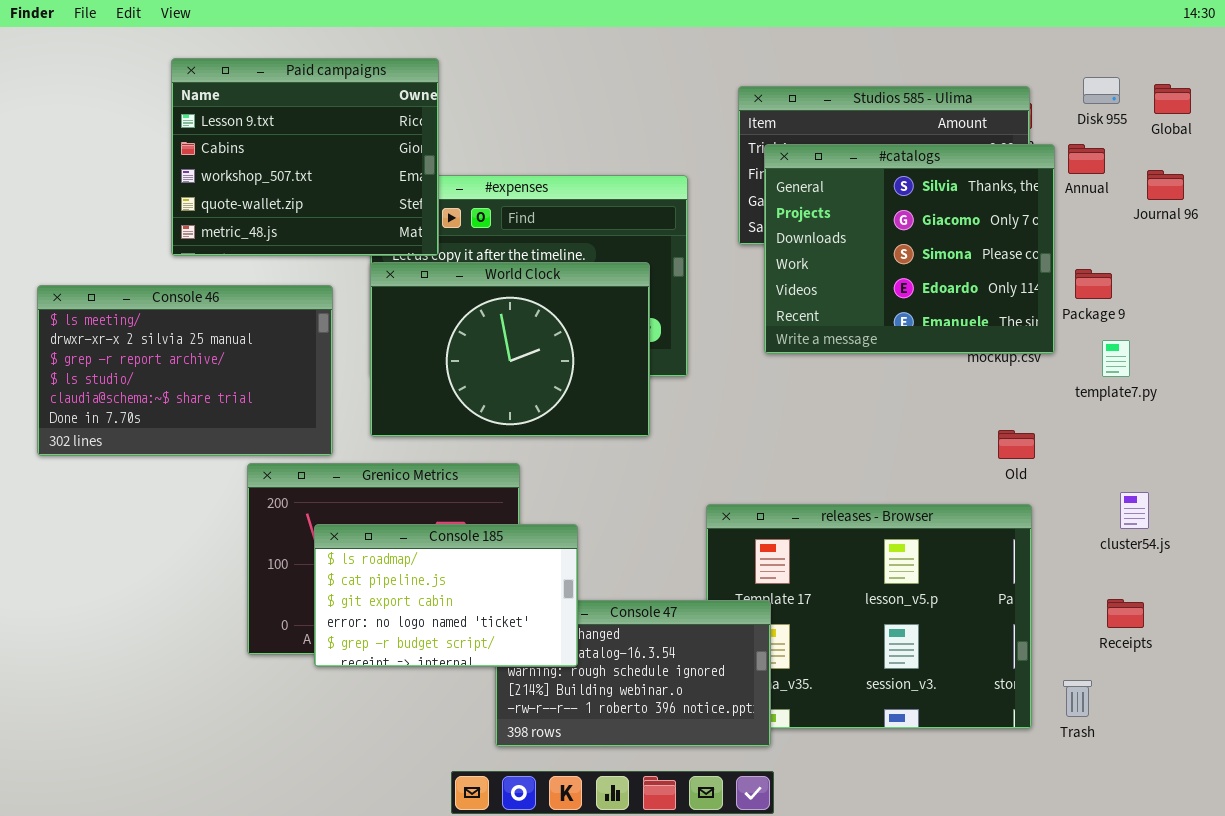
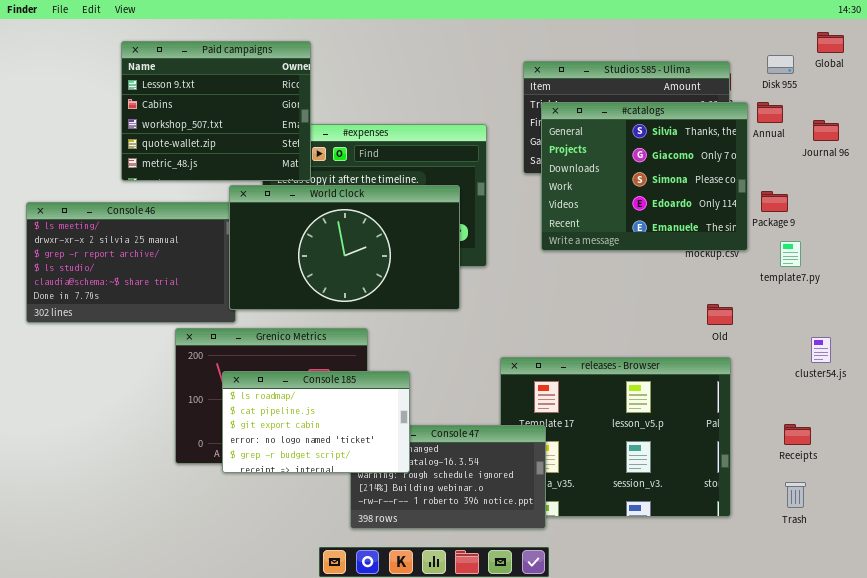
Global: [1154,84,1191,114] -> [817,32,844,53], moved
World Clock: [370,262,650,437] -> [229,185,460,310], resized
cluster54.js: [1120,492,1149,529] -> [811,337,831,363], moved
Trash: [1063,680,1092,717] -> [785,482,806,508], moved

